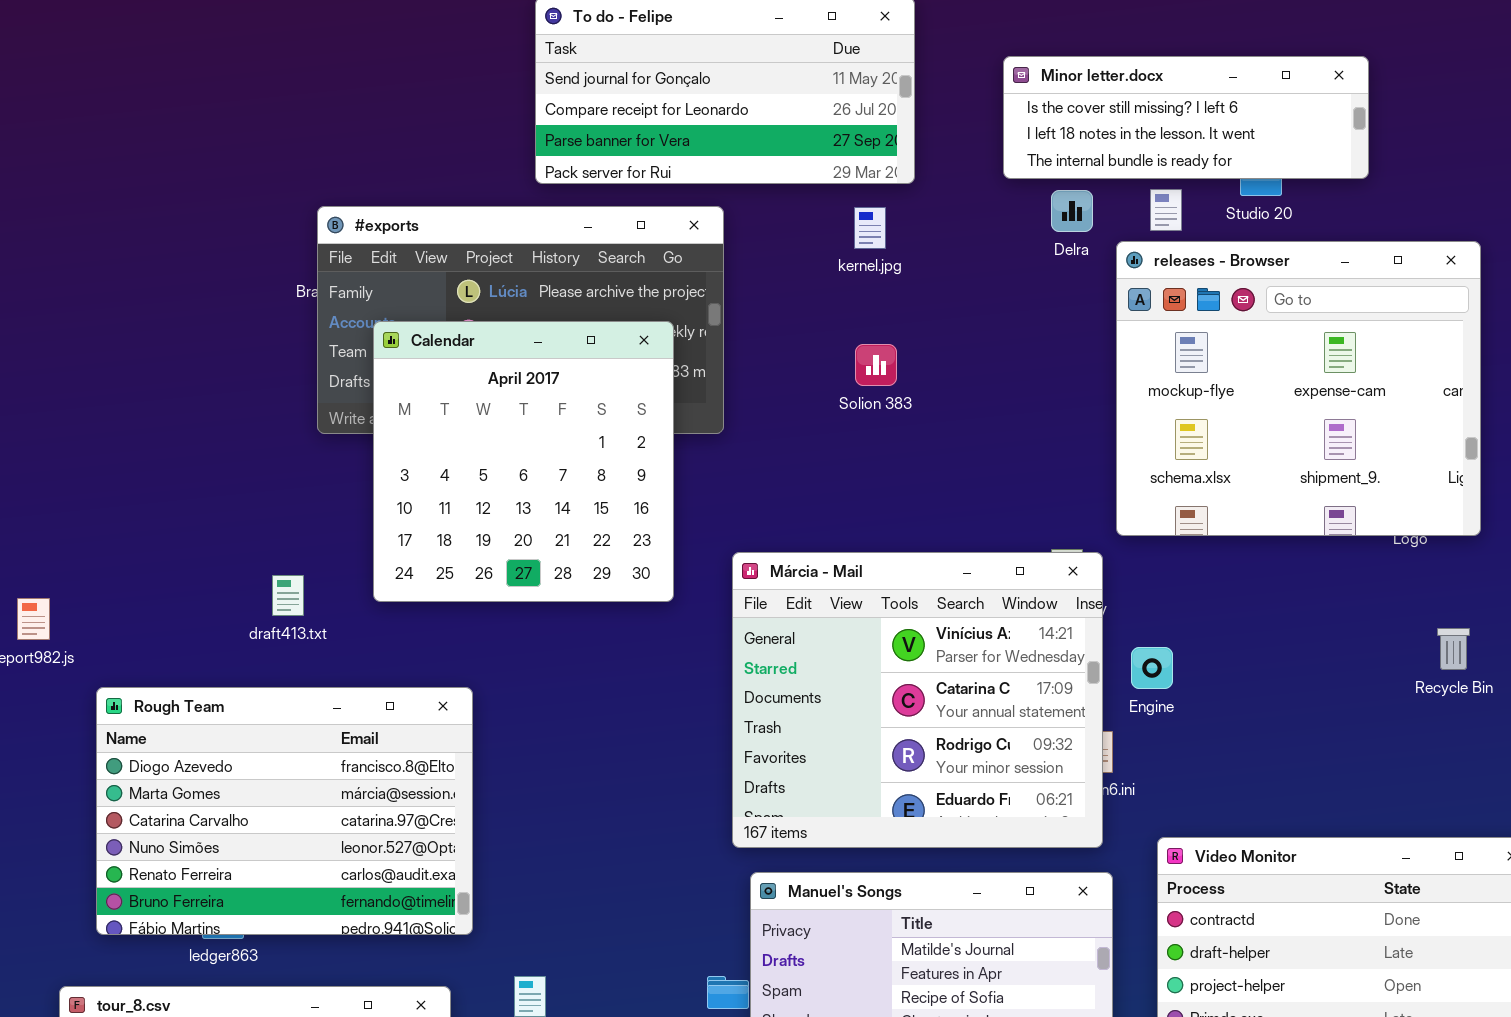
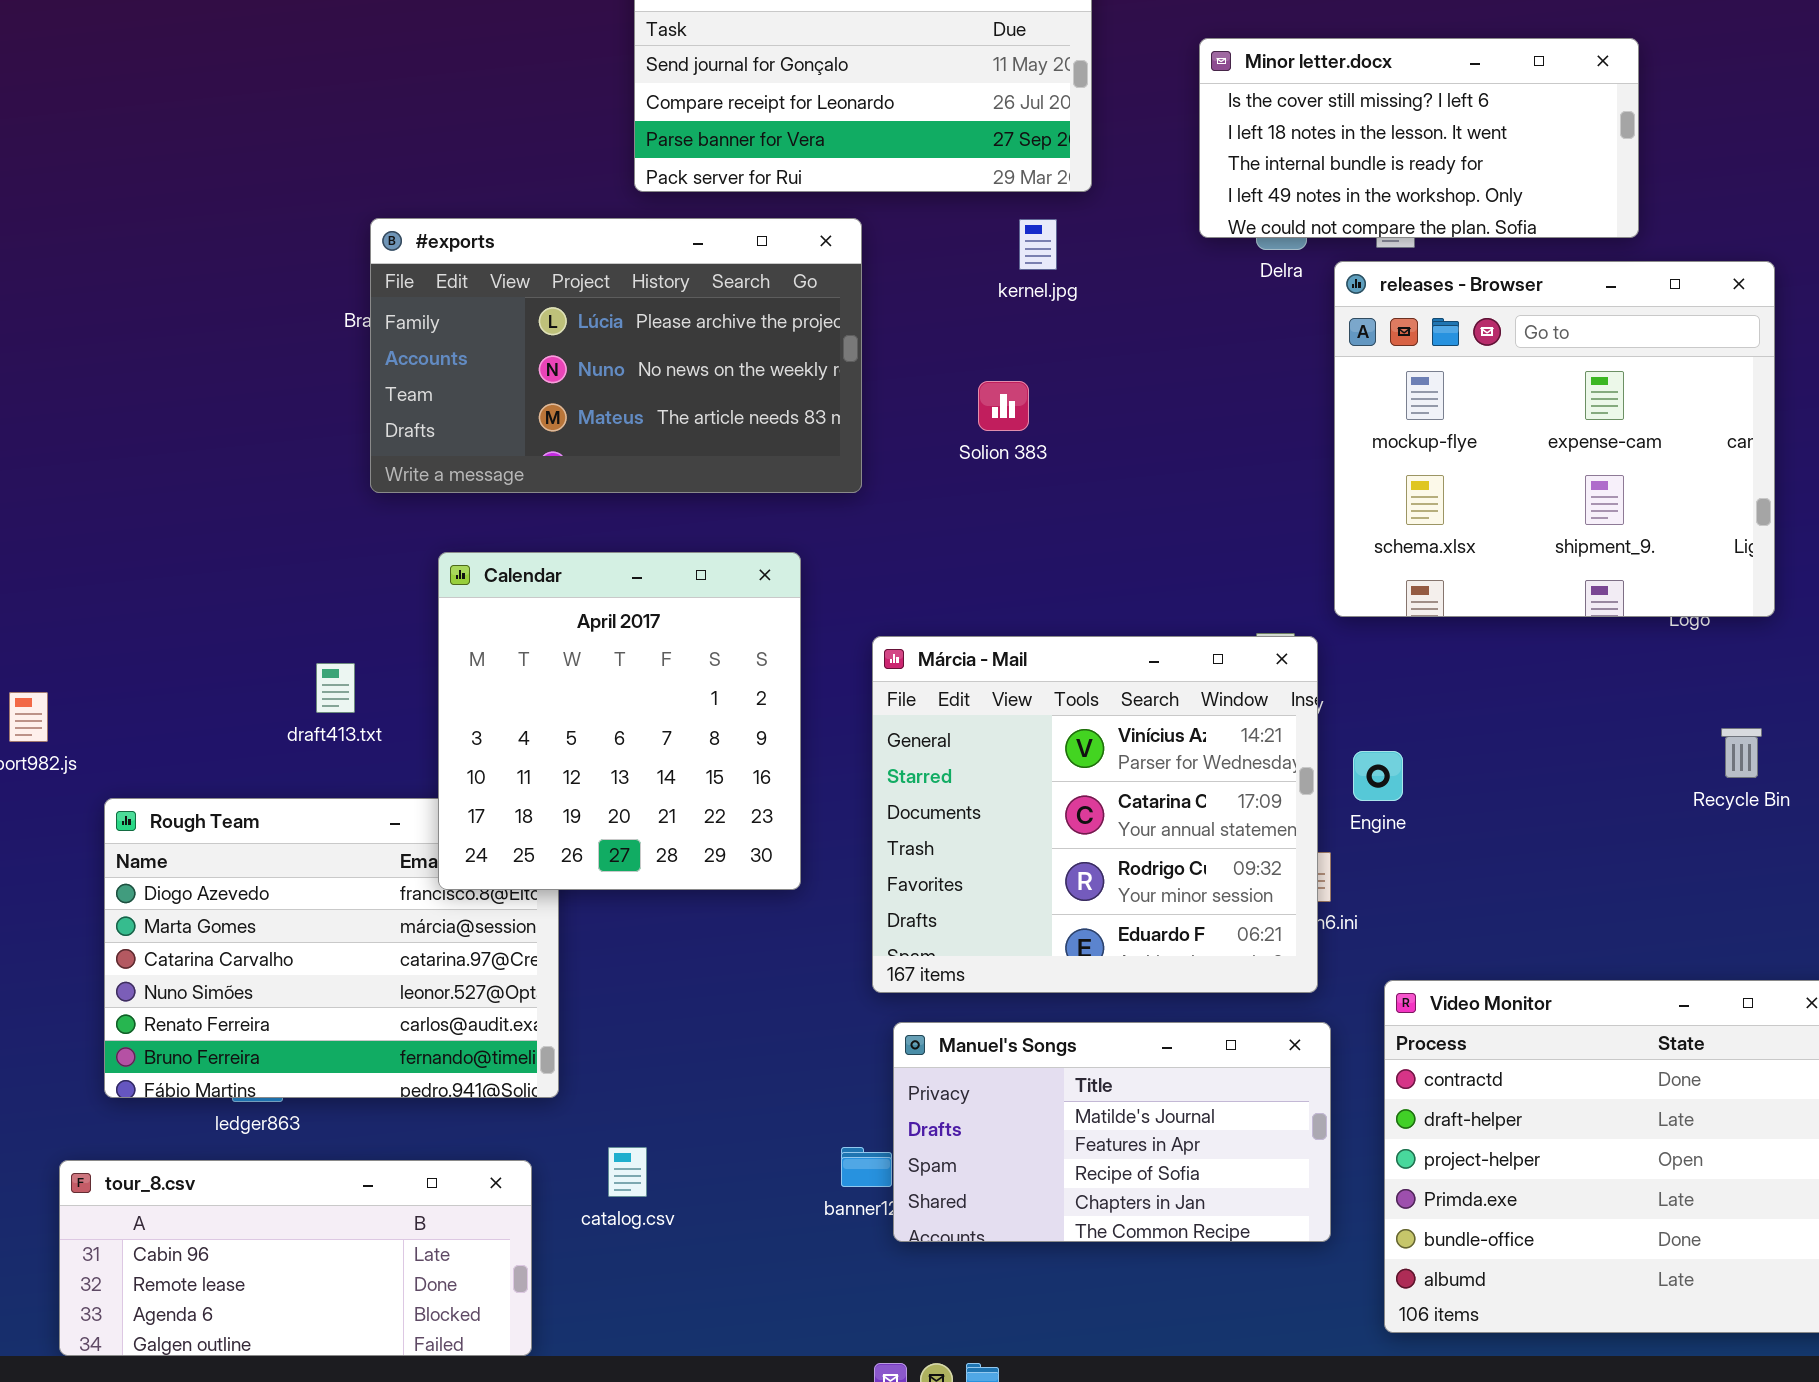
Minor letter.docx: [1003,56,1369,179] -> [1199,38,1639,238], resized
Calendar: [373,321,674,602] -> [438,552,801,890], moved
Solion 383: [855,344,897,386] -> [978,381,1029,431], moved

